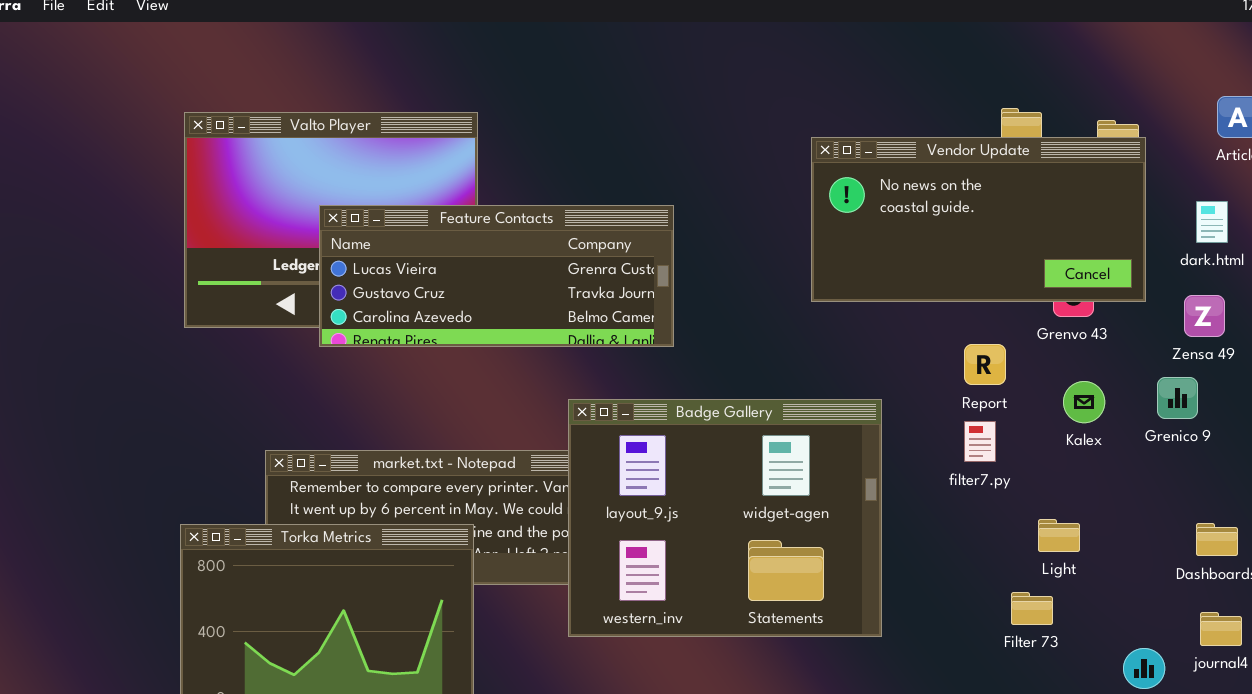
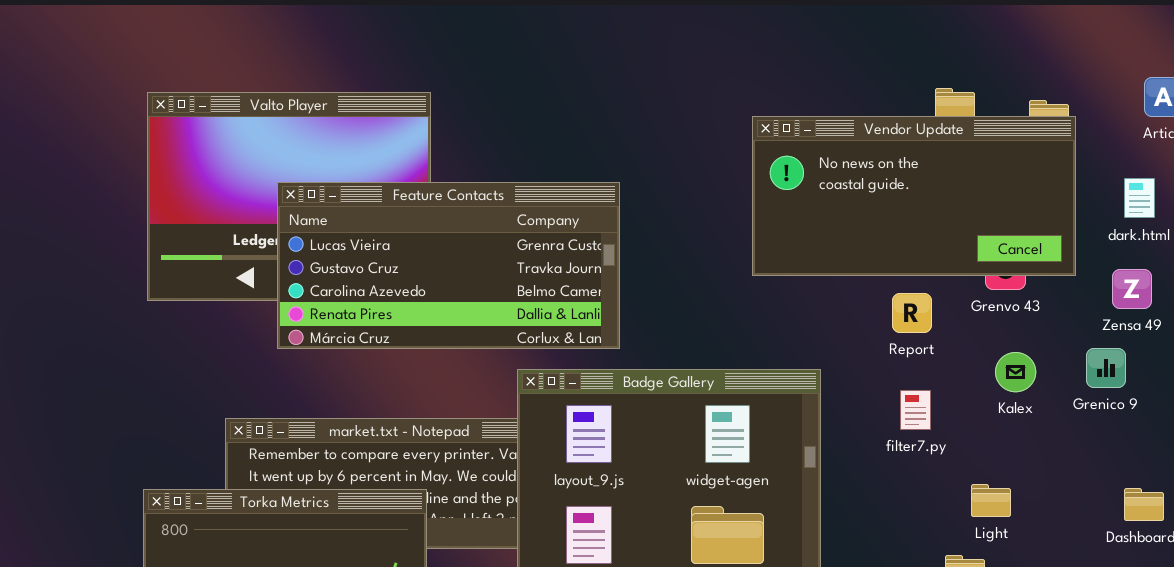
Feature Contacts: [319,205,674,347] -> [277,182,620,349], resized
Report: [964,344,1006,385] -> [892,293,932,333], moved

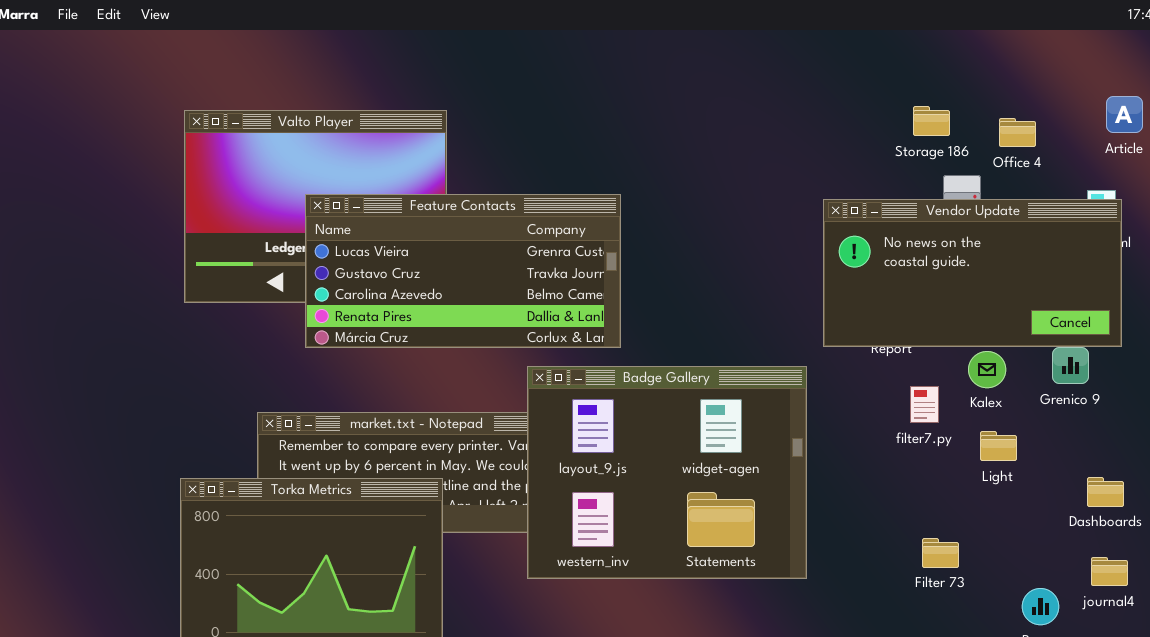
Vendor Update: [752,116,1076,276] -> [823,199,1122,347], moved
filter7.py: [900,390,931,430] -> [910,386,939,423], moved
Light: [971,484,1011,517] -> [980,431,1017,461], moved

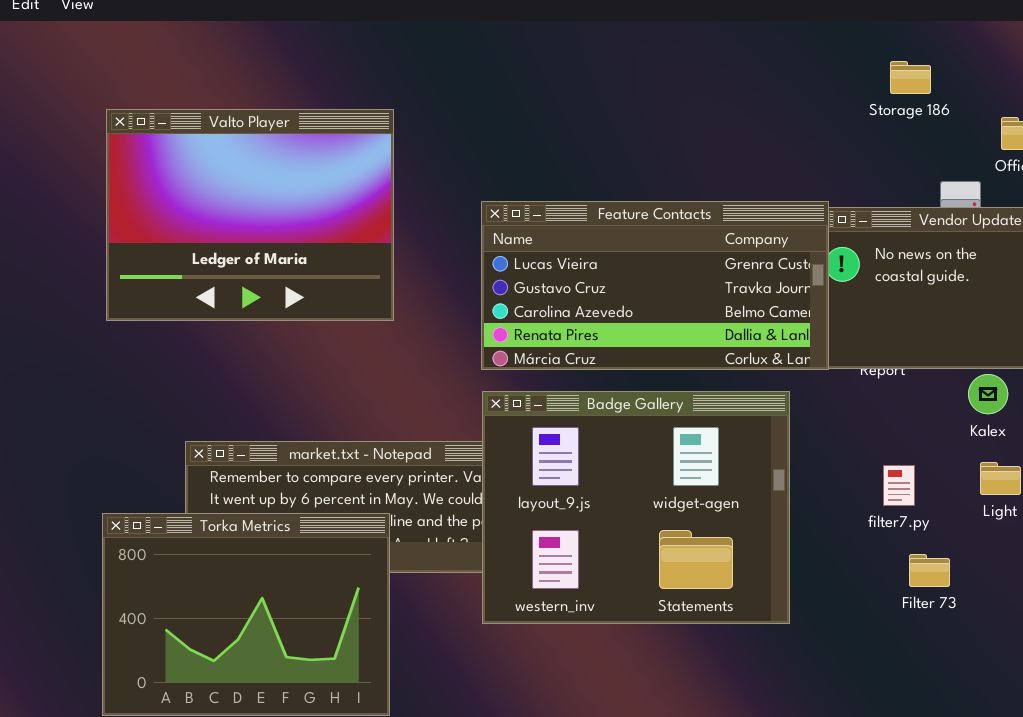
Storage 186: [913,106,950,136] -> [890,61,931,94], moved
Feature Contacts: [305,194,621,348] -> [481,201,829,370], moved
filter7.py: [910,386,939,423] -> [883,465,915,506], moved
Filter 73: [922,538,959,568] -> [909,554,950,587], moved

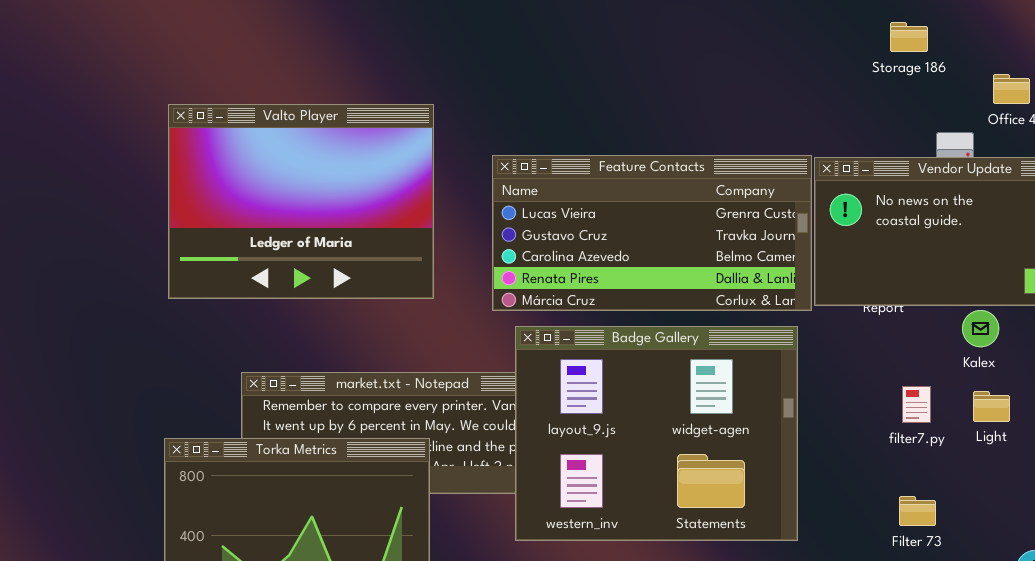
Valto Player: [106,109,394,321] -> [168,104,434,299], moved
Feature Contacts: [481,201,829,370] -> [492,155,812,311], moved
filter7.py: [883,465,915,506] -> [902,386,931,423], moved
Filter 73: [909,554,950,587] -> [899,496,936,526], moved

